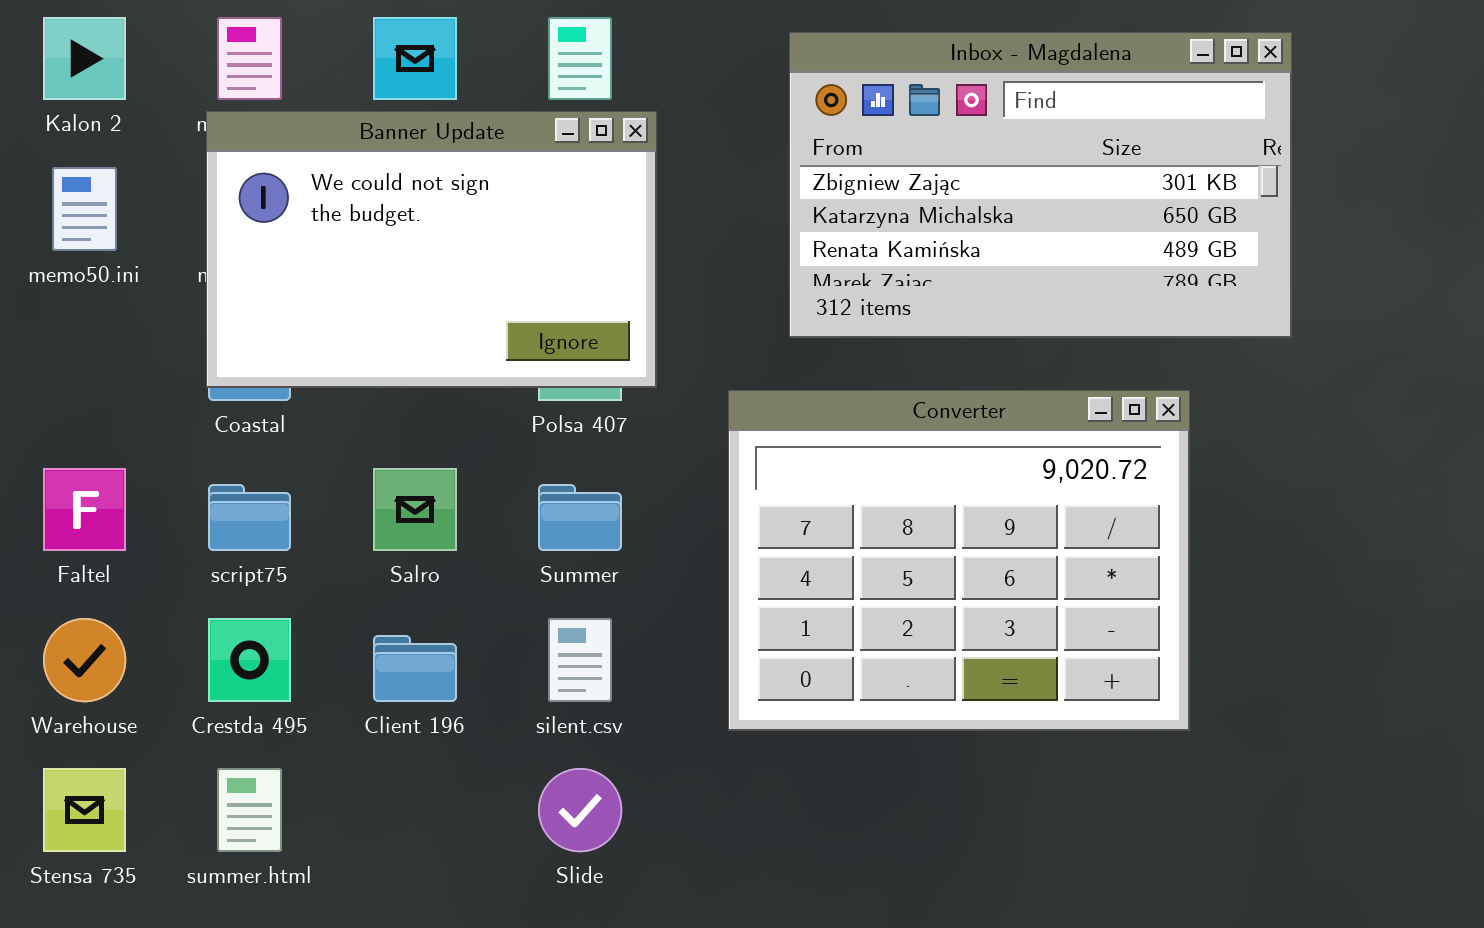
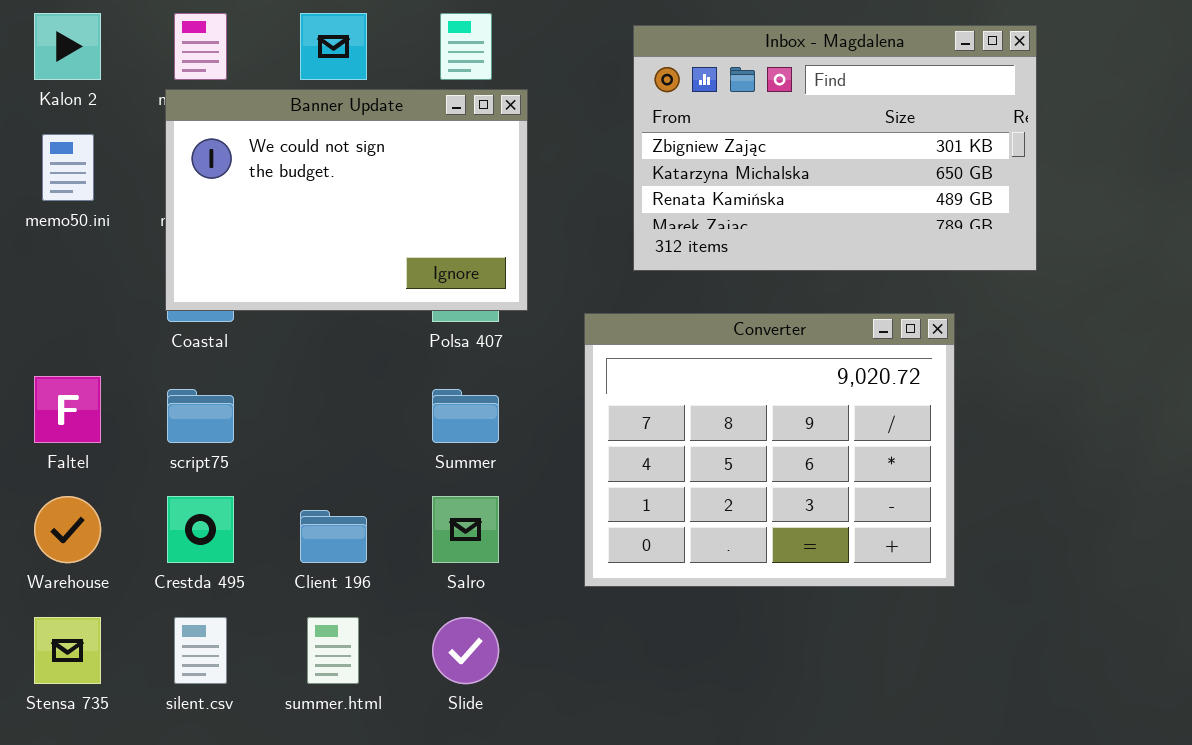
Salro: [373,468,457,551] -> [432,496,499,563], moved
silent.csv: [548,618,612,702] -> [174,617,227,684], moved
summer.html: [217,768,282,852] -> [307,617,359,684], moved

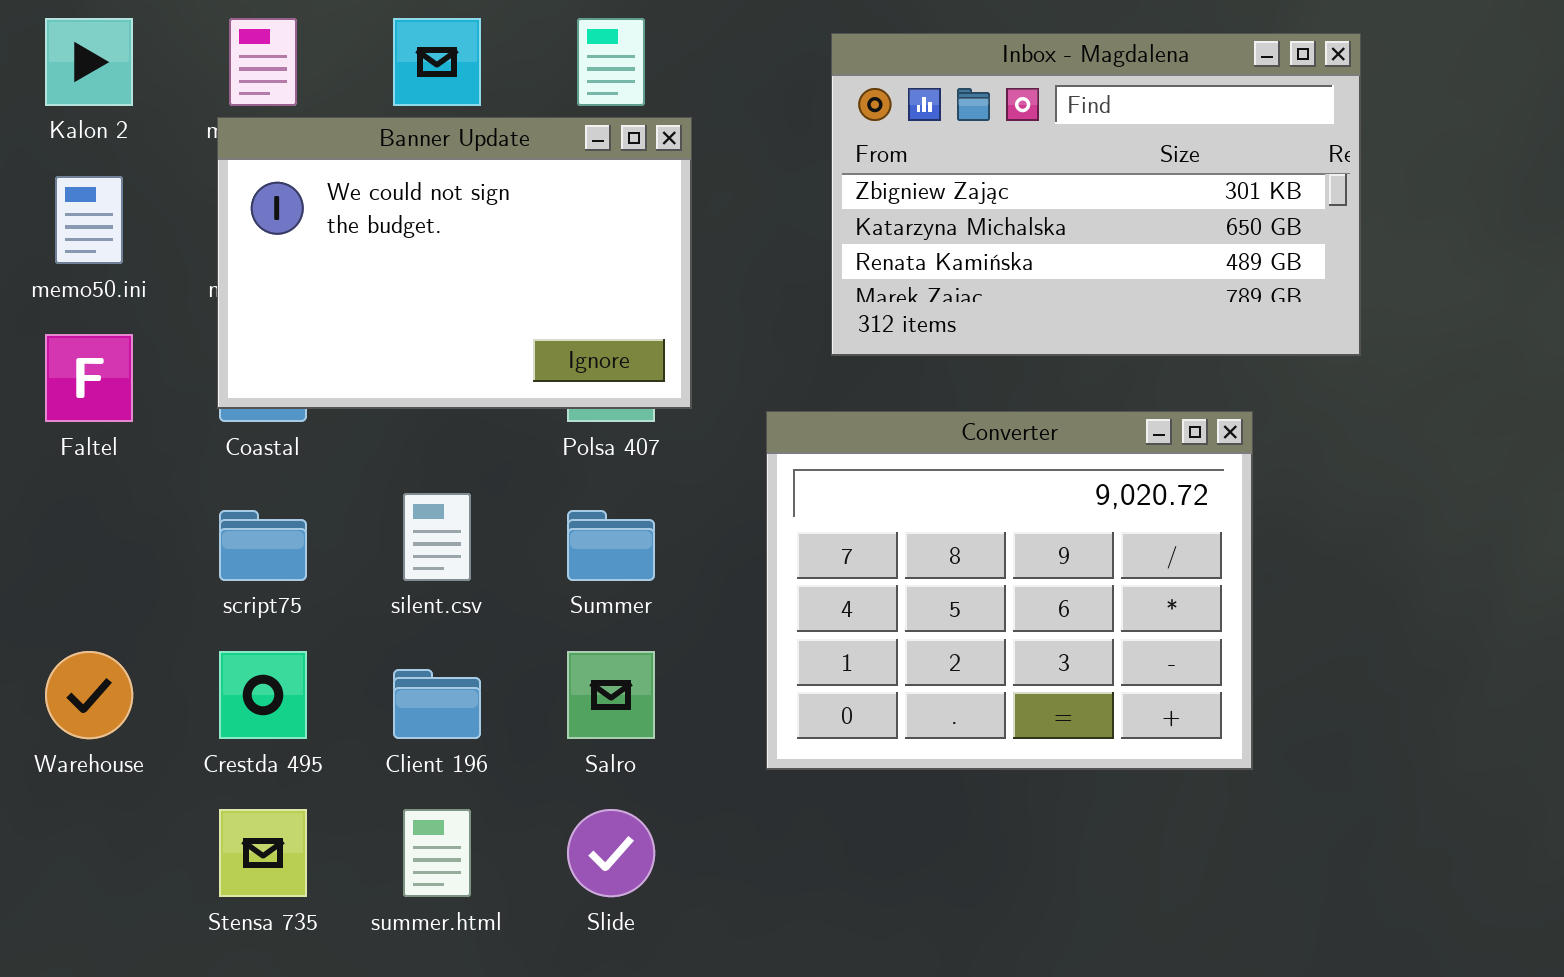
Faltel: [34,376,101,443] -> [45,334,133,422], moved
Stensa 735: [34,617,101,684] -> [219,809,307,897], moved
silent.csv: [174,617,227,684] -> [403,493,471,581], moved

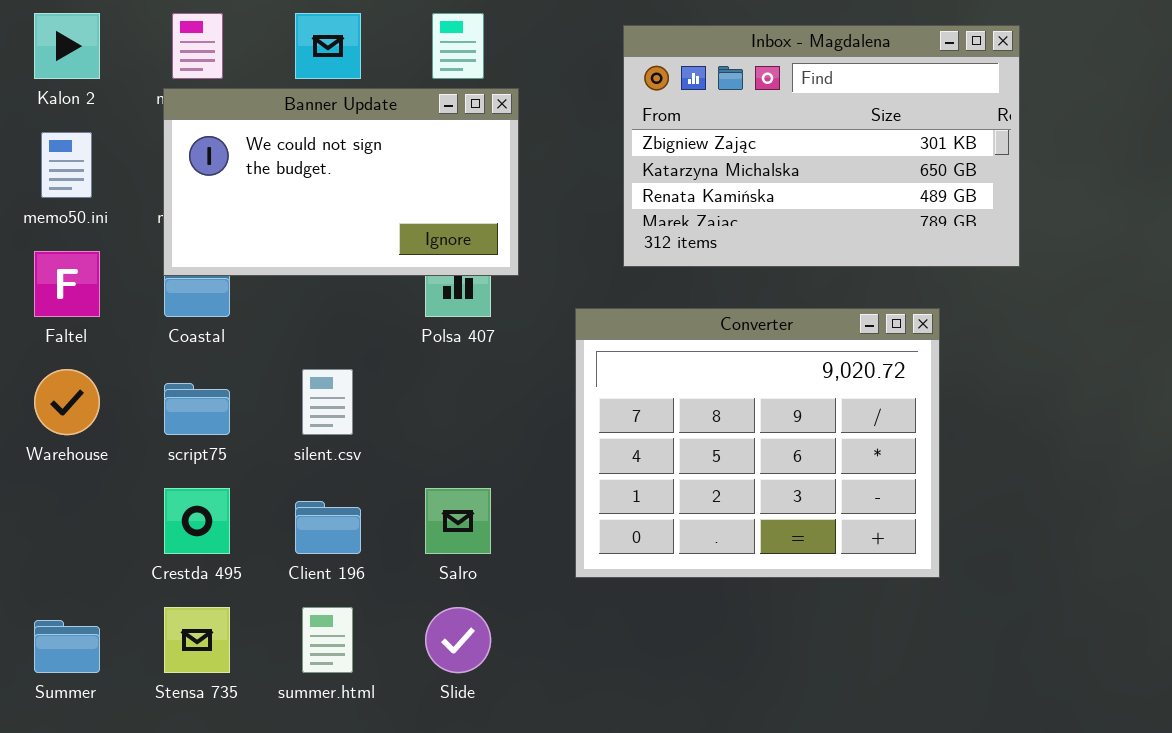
Banner Update: [217,117,692,409] -> [163,88,519,276], resized
Summer: [567,510,655,581] -> [34,620,100,673], moved
Warehouse: [45,651,133,739] -> [34,369,100,435], moved

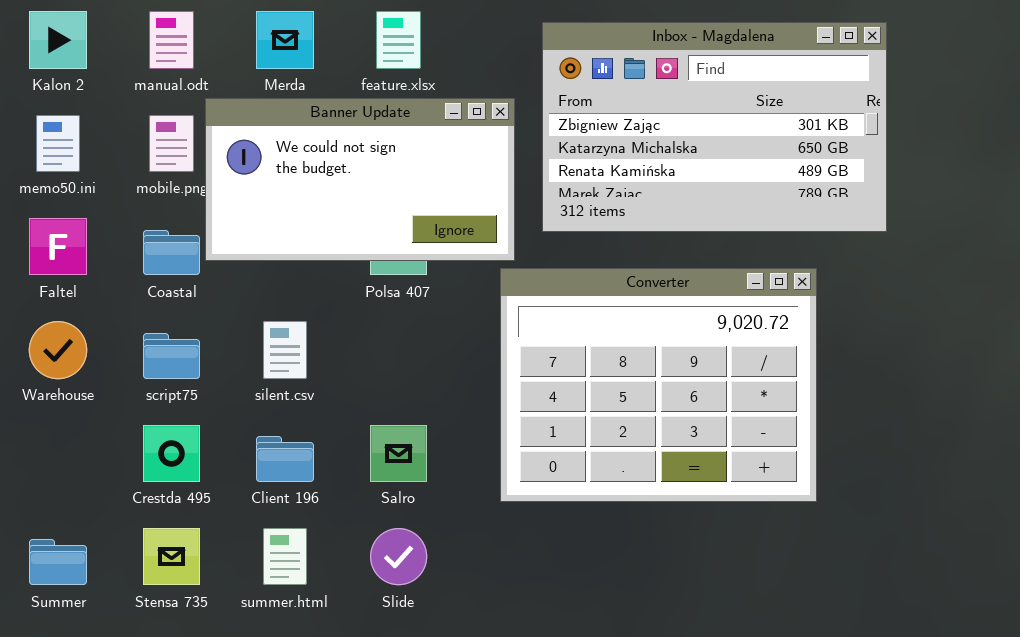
Banner Update: [163,88,519,276] -> [205,98,515,261], moved

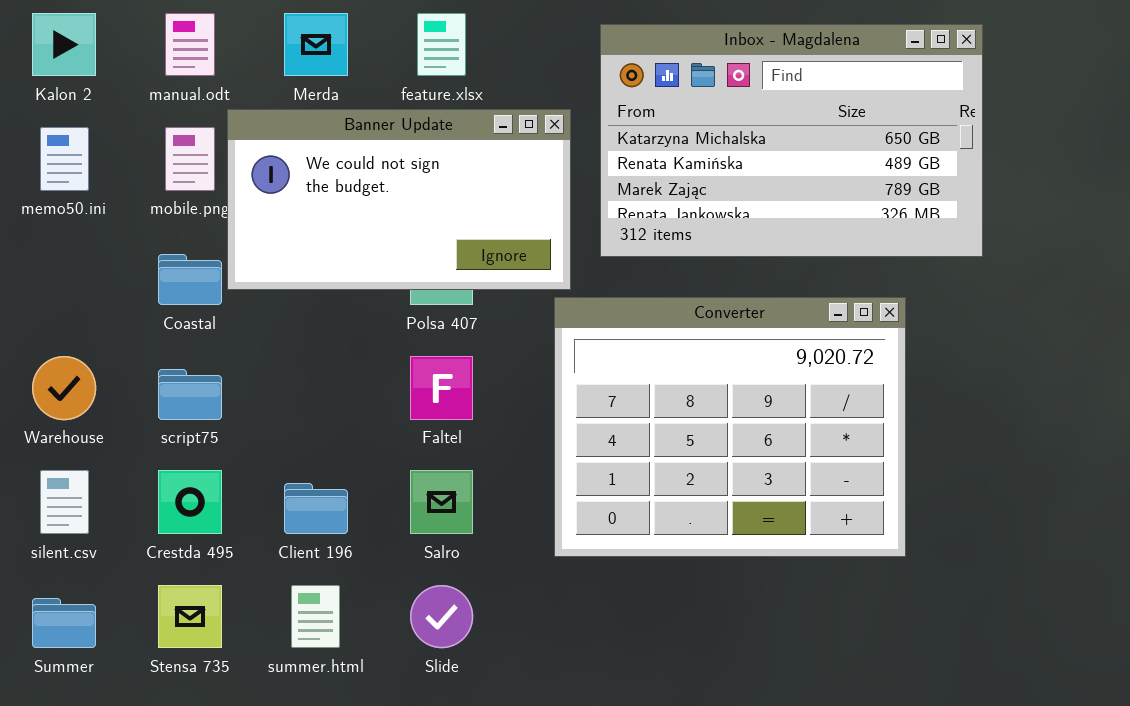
Inbox - Magdalena: [542,22,887,232] -> [600,24,983,257], scrolled down 1 row
Faltel: [29,218,87,275] -> [410,356,473,420], moved
silent.csv: [263,321,307,379] -> [40,470,89,534], moved

